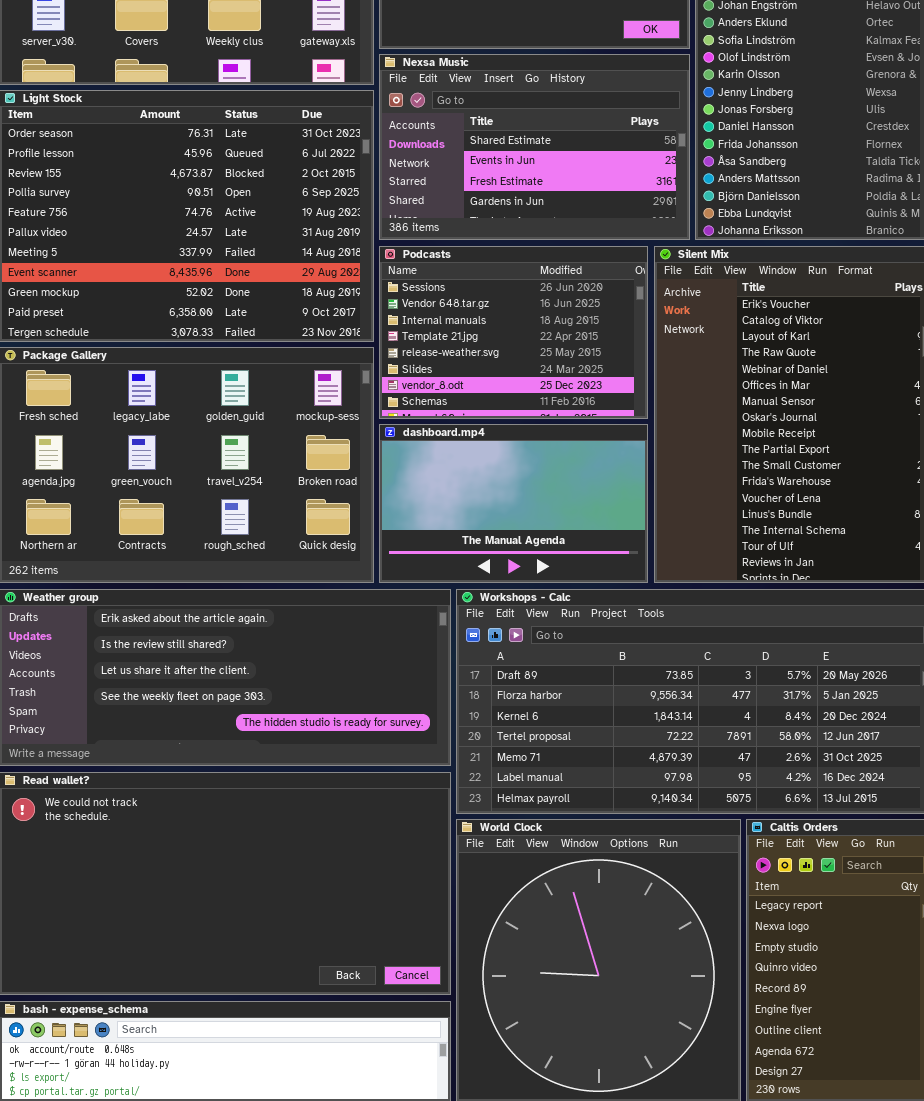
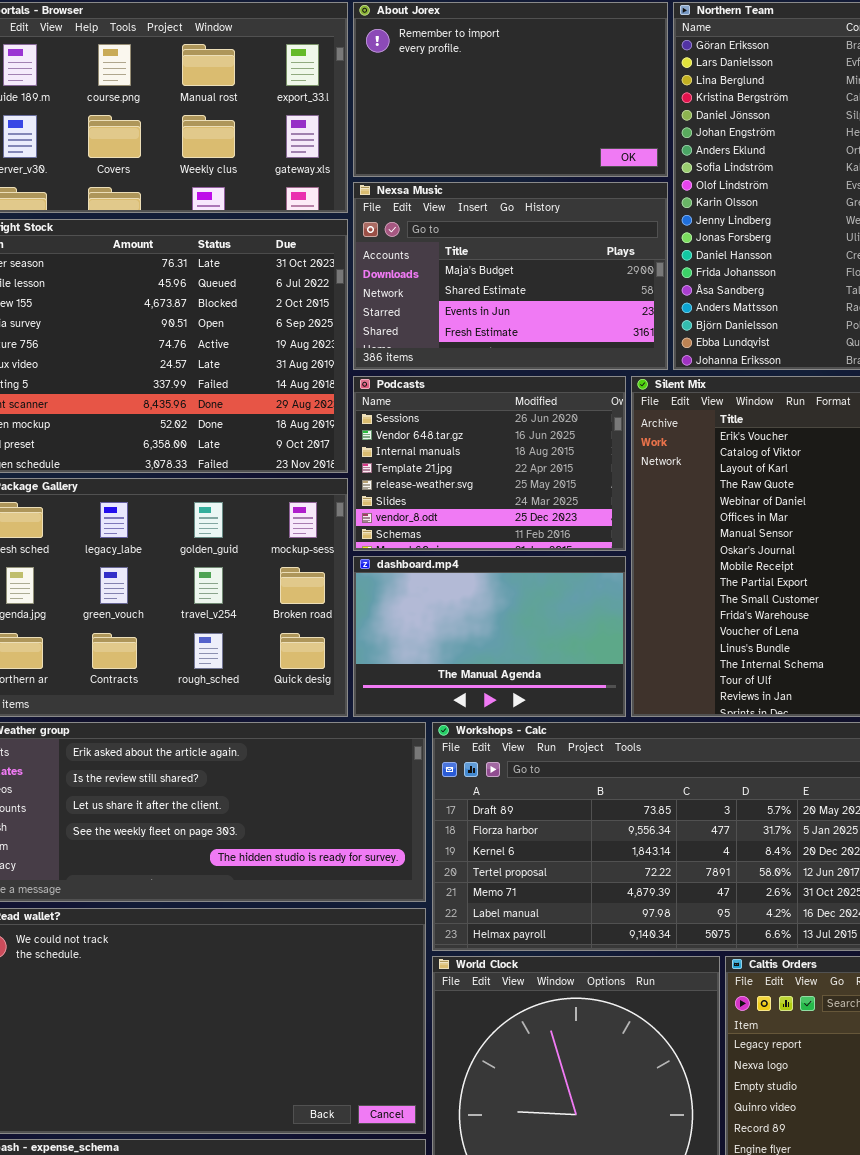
Nexsa Music: [379,54,690,240] -> [353,182,668,370], scrolled up 1 row

